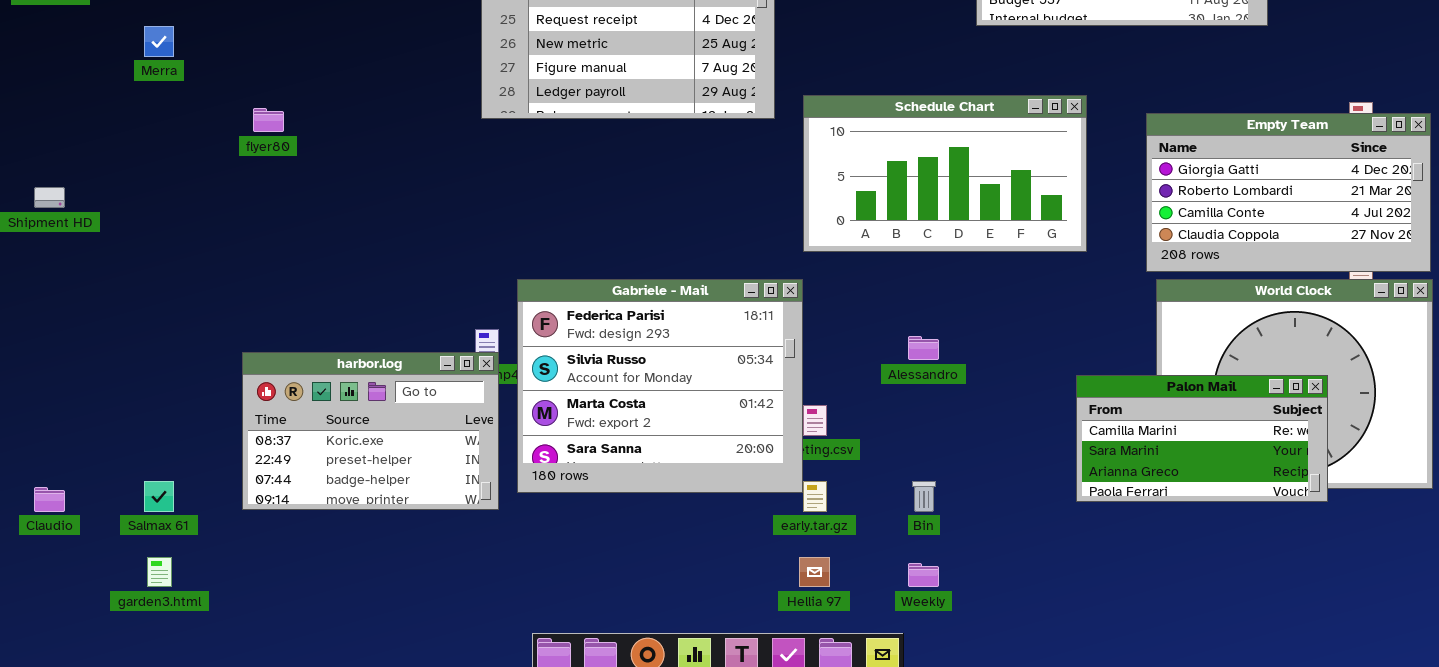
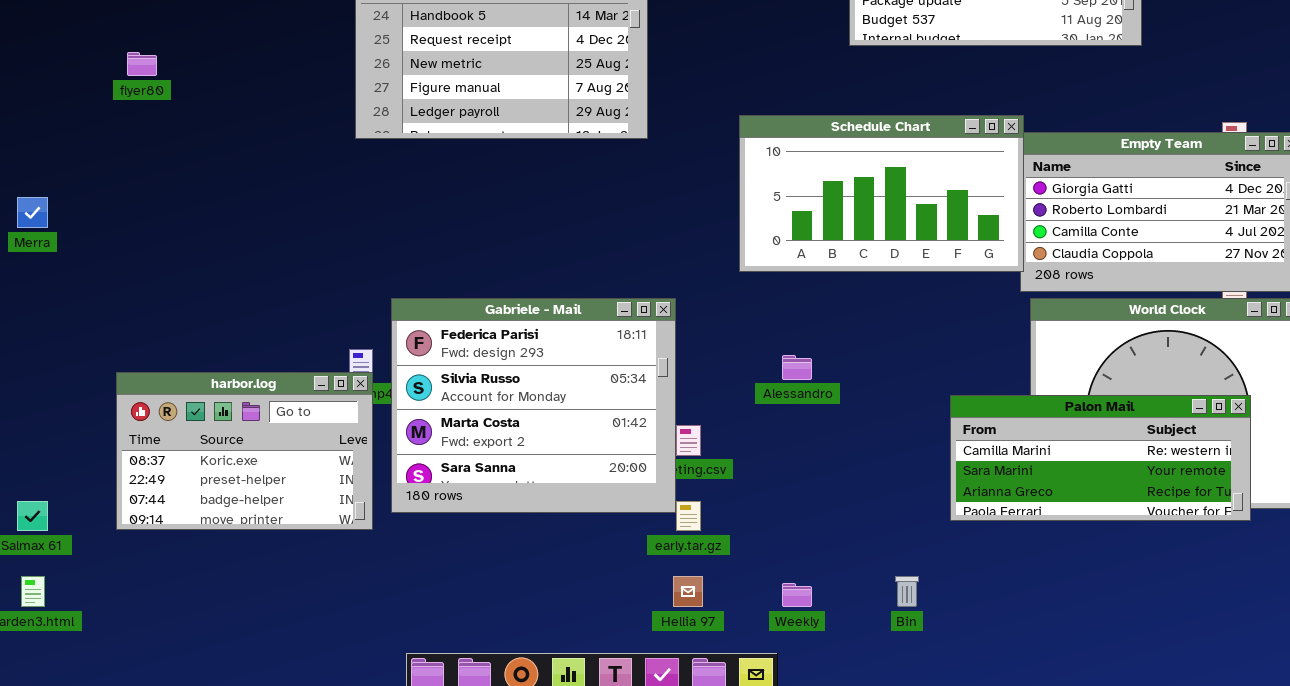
Merra: [144,26,174,57] -> [17,197,48,228], moved
Schedule Chart: [803,95,1087,252] -> [739,115,1024,272], moved
flyer80: [253,108,284,132] -> [127,52,157,76], moved
Palon Mail: [1076,375,1328,502] -> [950,395,1251,521], resized
Bin: [912,481,936,512] -> [895,576,919,607], moved

